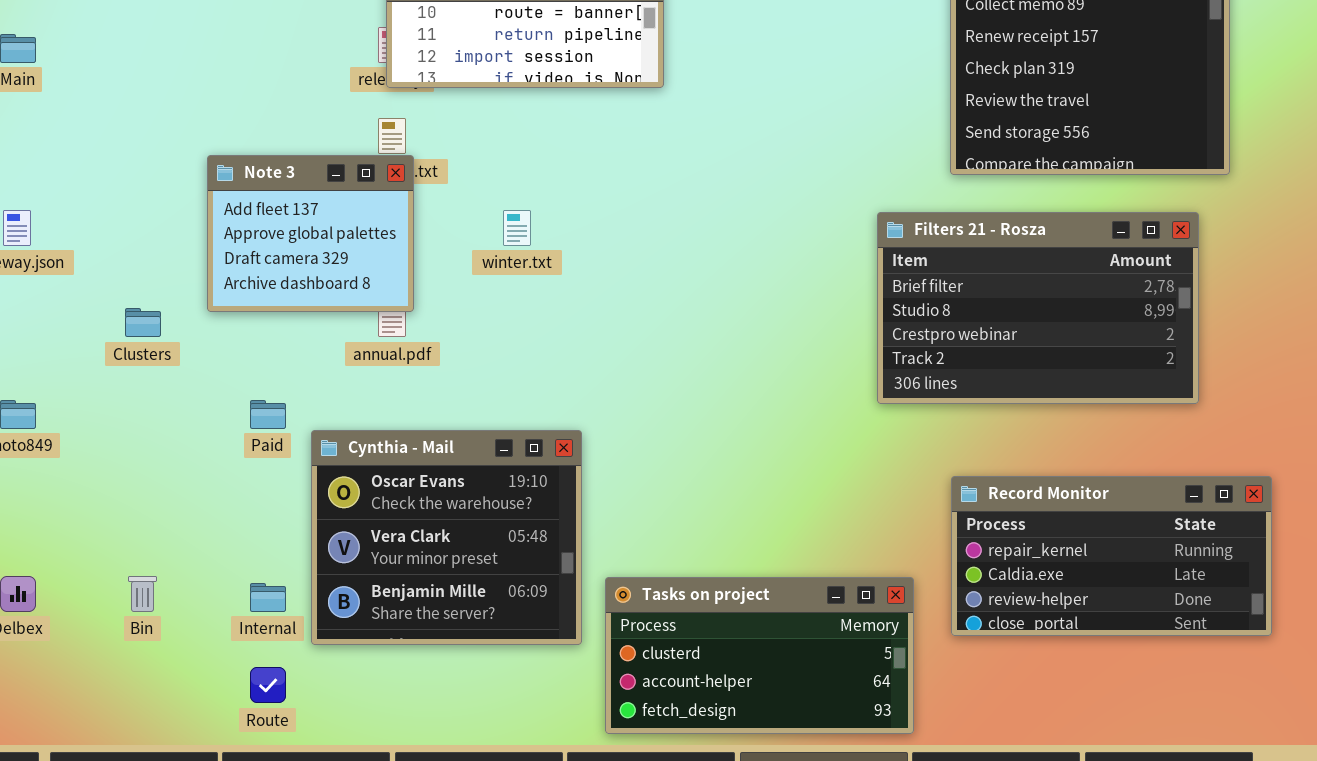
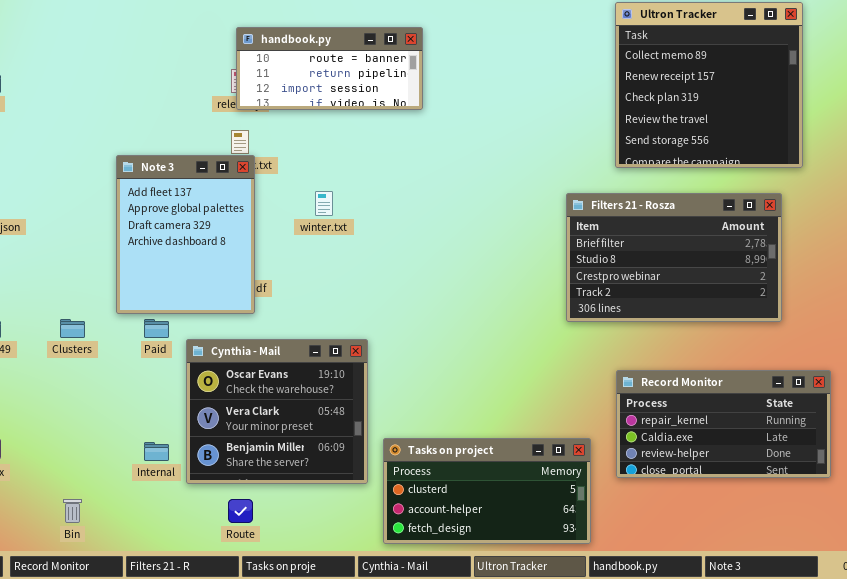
Note 3: [207,155,414,312] -> [116,155,255,314], resized
Clusters: [125,308,161,337] -> [60,319,85,338], moved
Bin: [128,576,157,612] -> [63,499,82,523], moved
Route: [250,667,286,703] -> [228,499,253,523], moved

